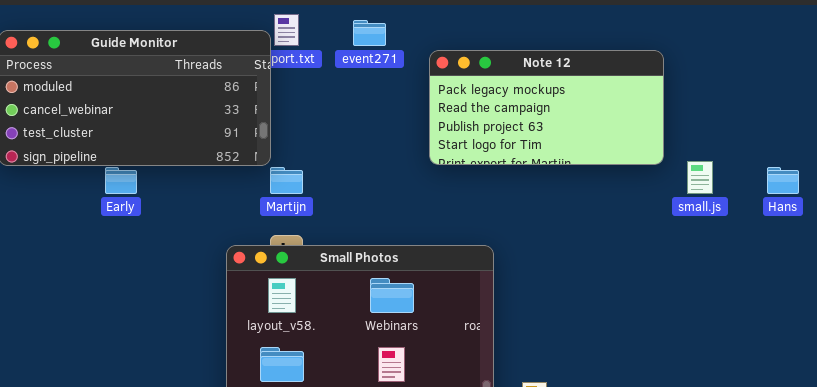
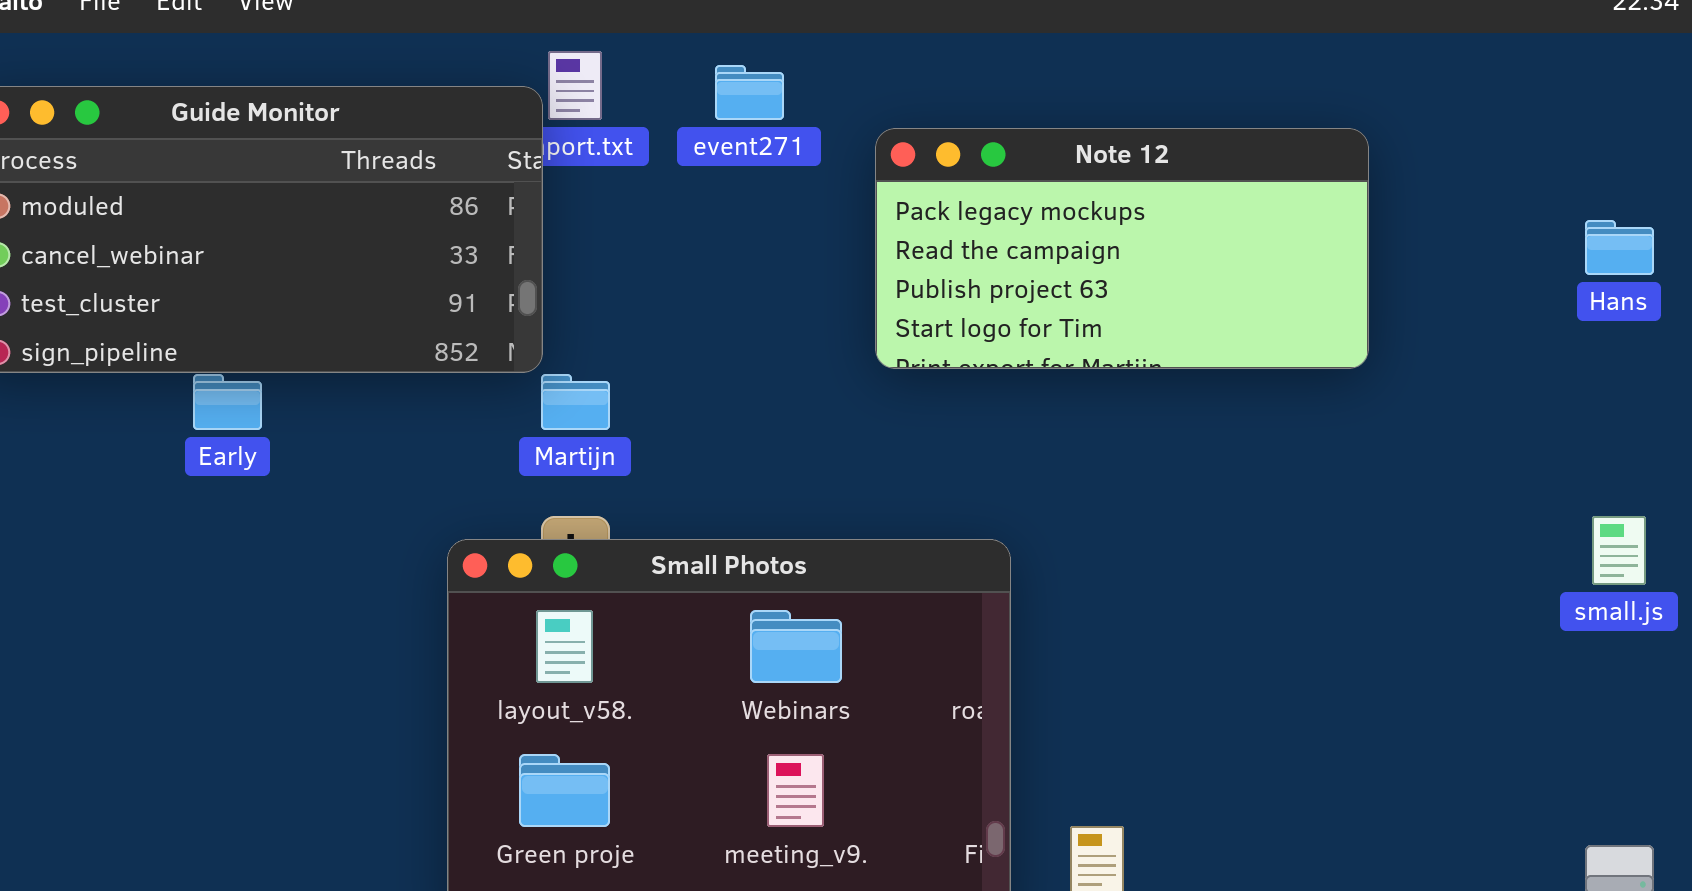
small.js: [687,161,713,194] -> [1592,516,1646,585], moved
Hans: [767,167,799,194] -> [1585,220,1654,275], moved

